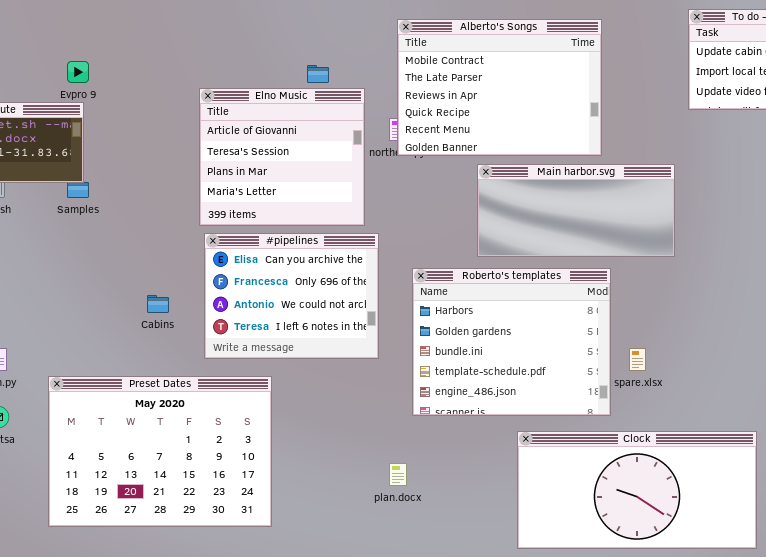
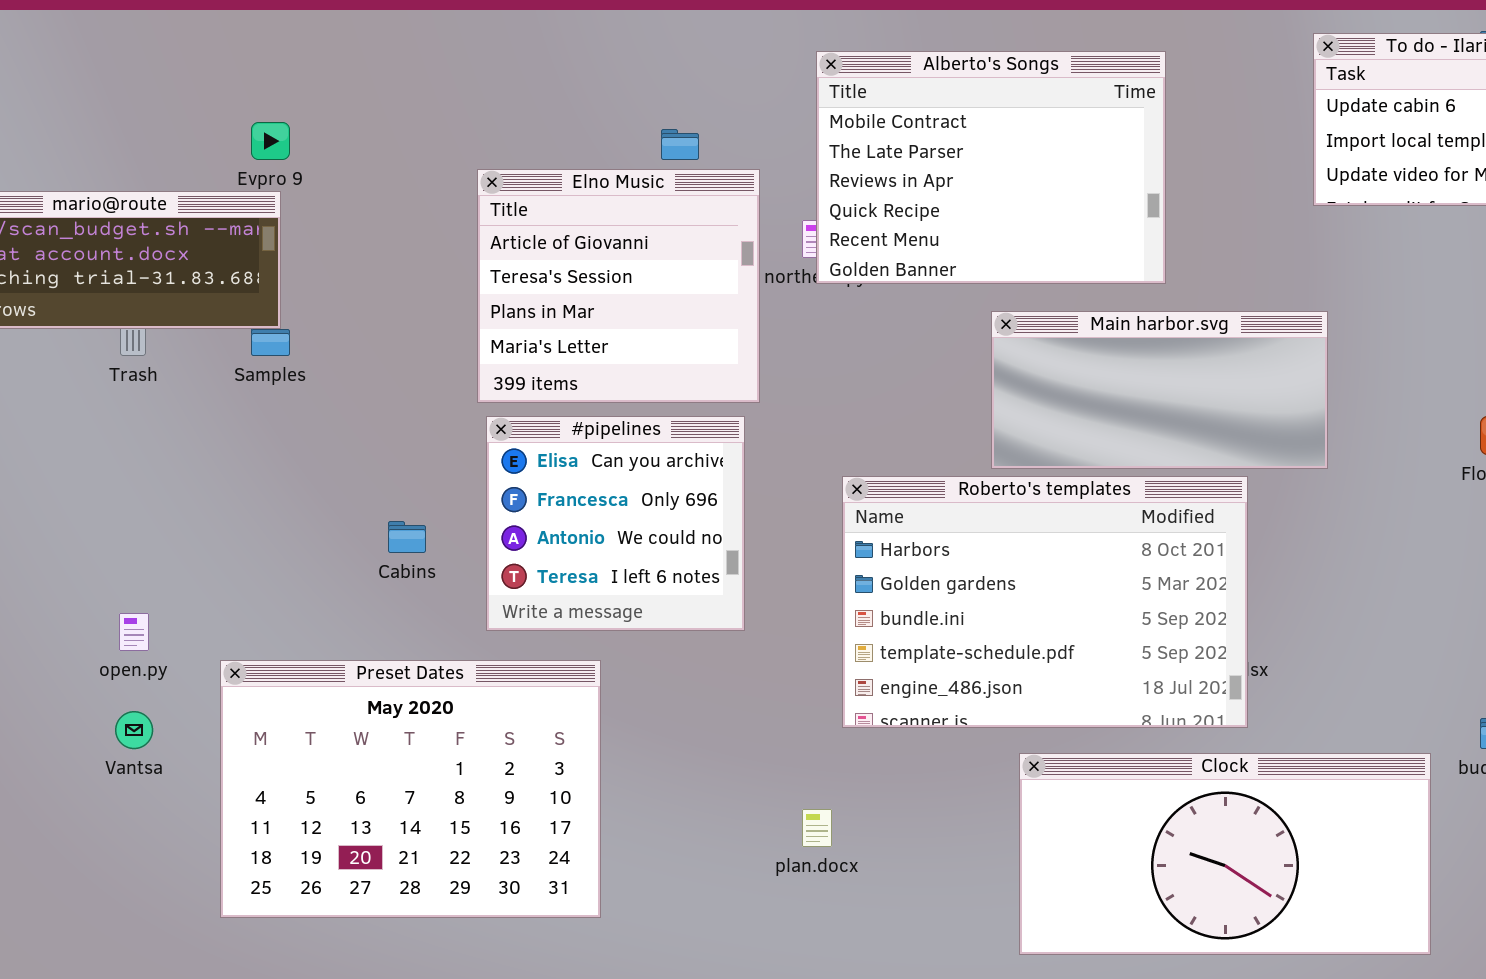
Main harbor.svg: [477,164,675,257] -> [991,311,1328,469], moved
#pipelines: [204,233,379,359] -> [486,416,745,631], resized
Roberto's templates: [412,268,611,416] -> [842,476,1248,728], resized

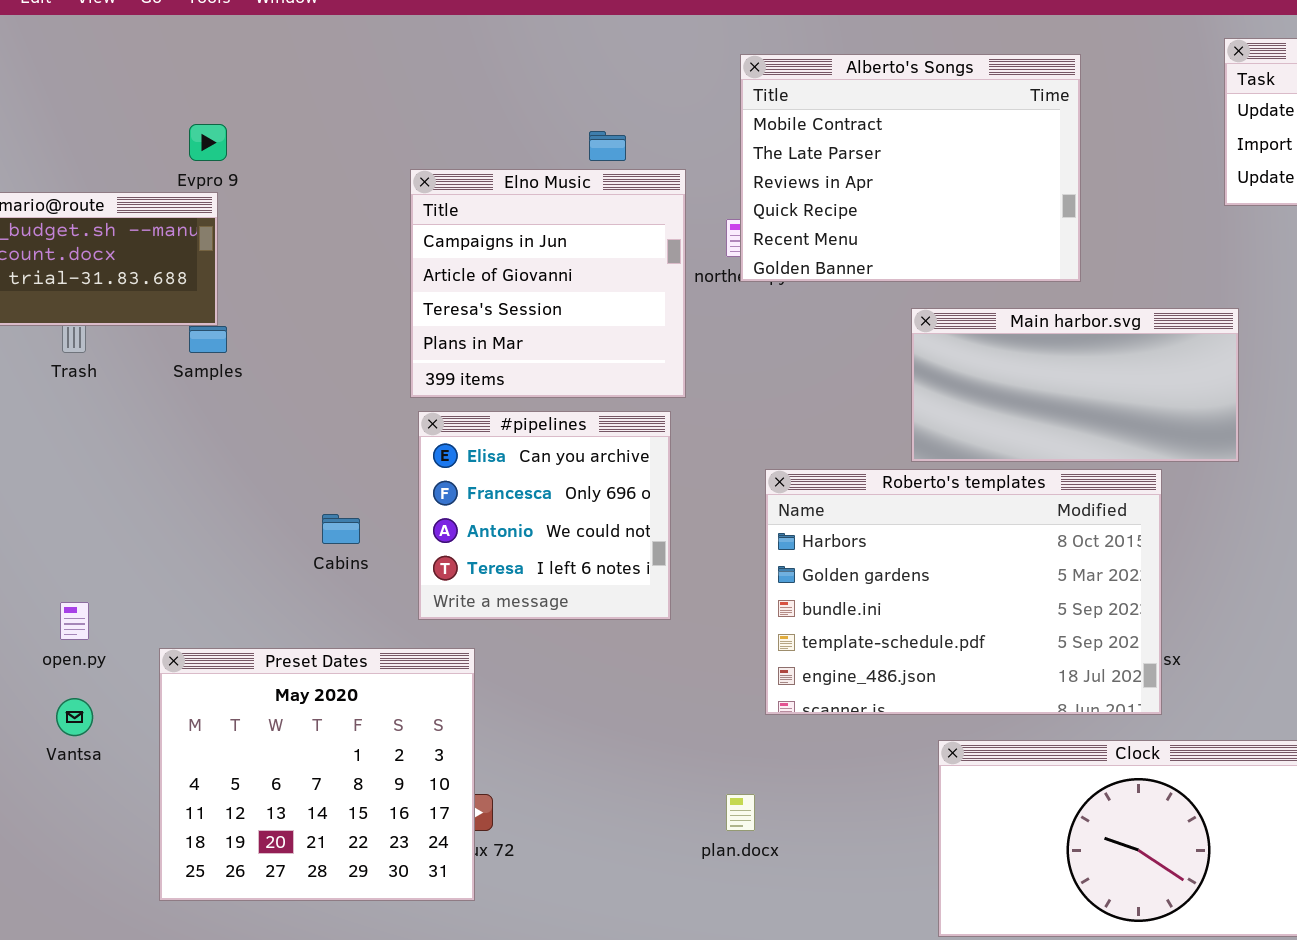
Elno Music: [477,169,760,403] -> [410,169,686,398], scrolled up 1 row
Preset Dates: [220,660,601,918] -> [159,648,475,901], resized

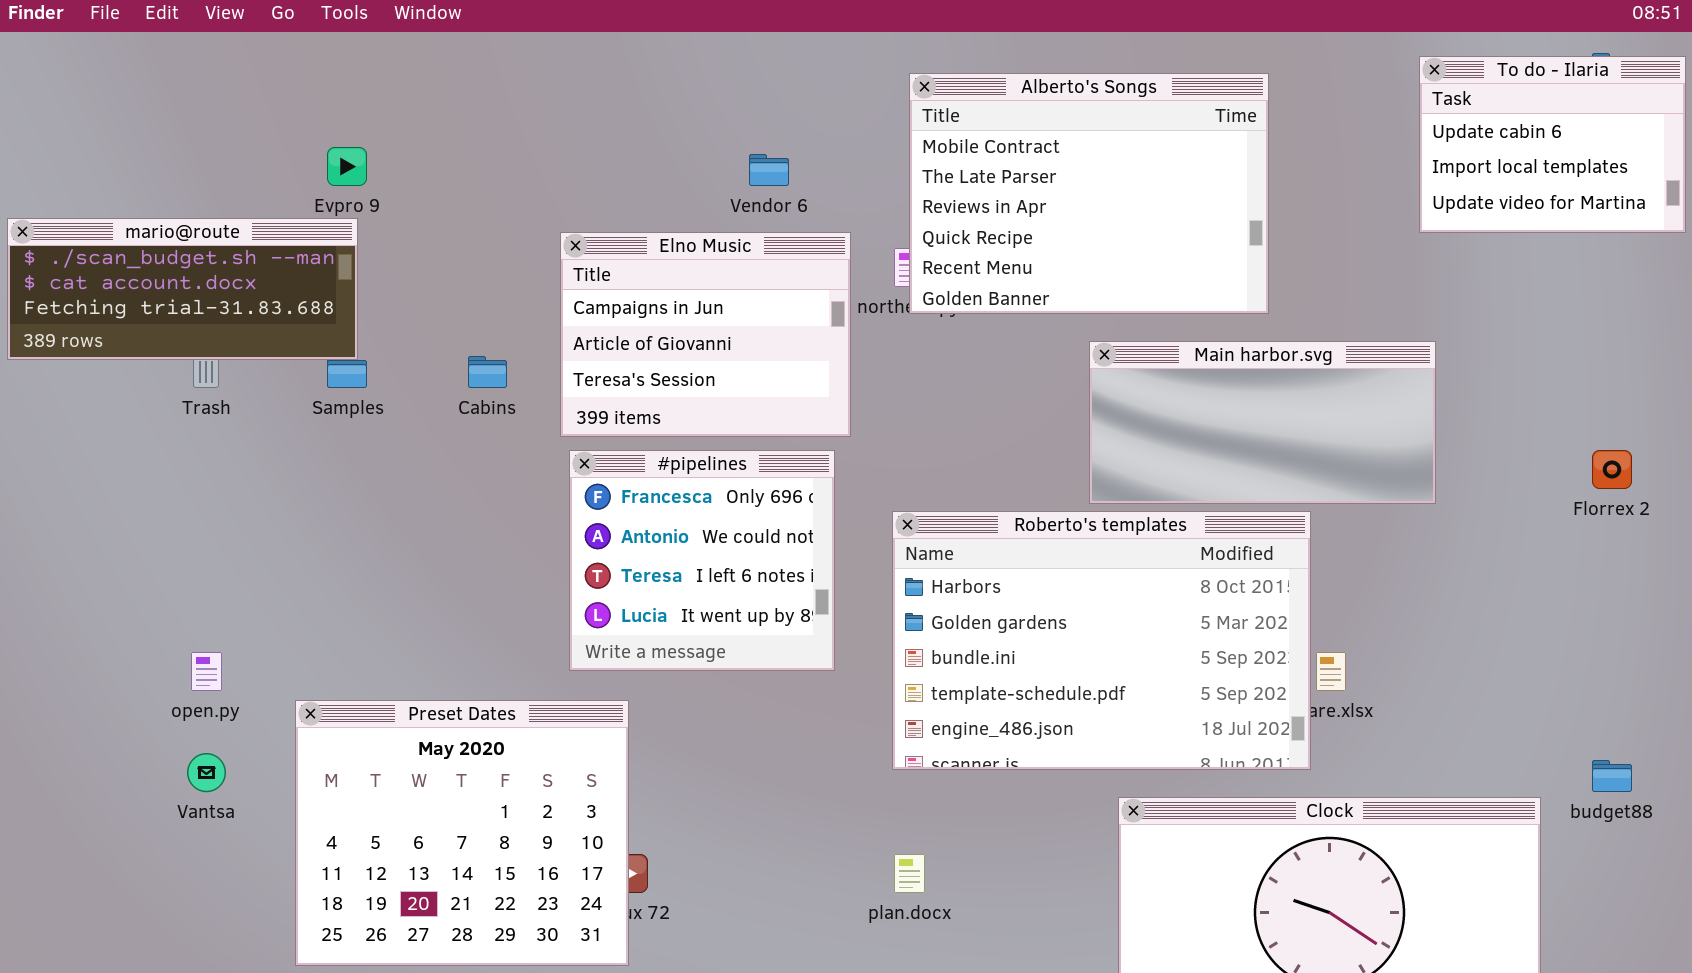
Elno Music: [410,169,686,398] -> [560,232,851,437], resized
#pipelines: [418,411,671,620] -> [569,450,835,671], scrolled down 1 row
Roberto's templates: [765,469,1162,715] -> [892,511,1311,770], moved
Cabins: [322,514,360,544] -> [468,356,507,388], moved

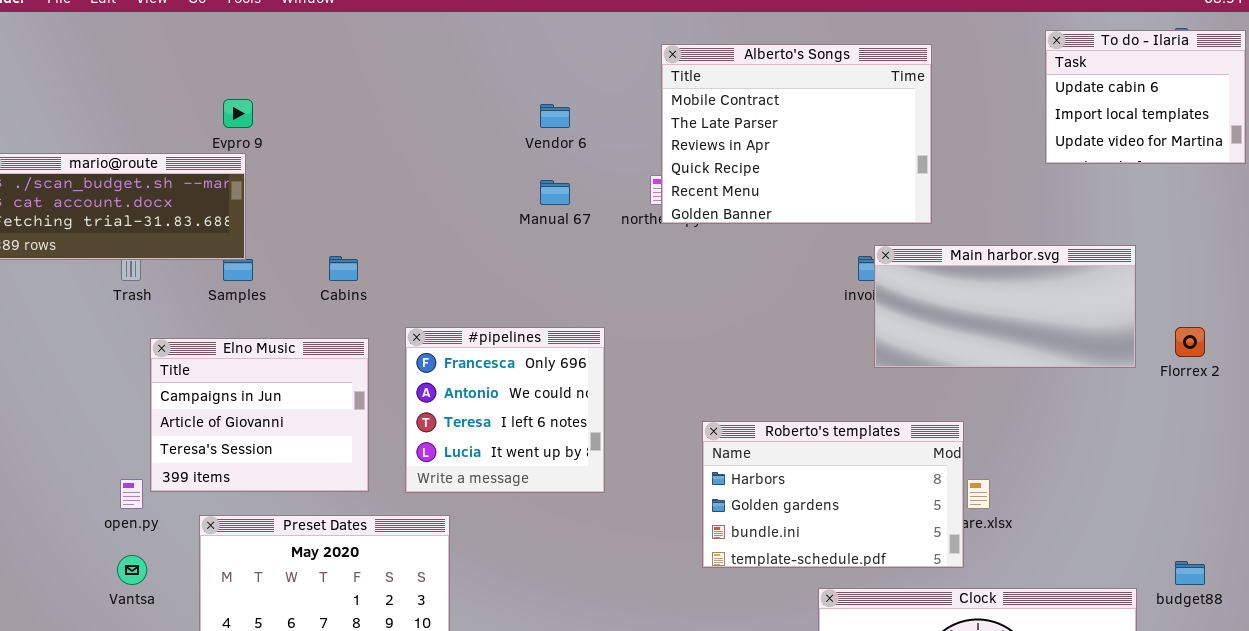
Elno Music: [560,232,851,437] -> [150,338,369,492], moved
Main harbor.svg: [1089,341,1436,504] -> [874,245,1136,368], moved
Roberto's templates: [892,511,1311,770] -> [702,421,964,568], resized

